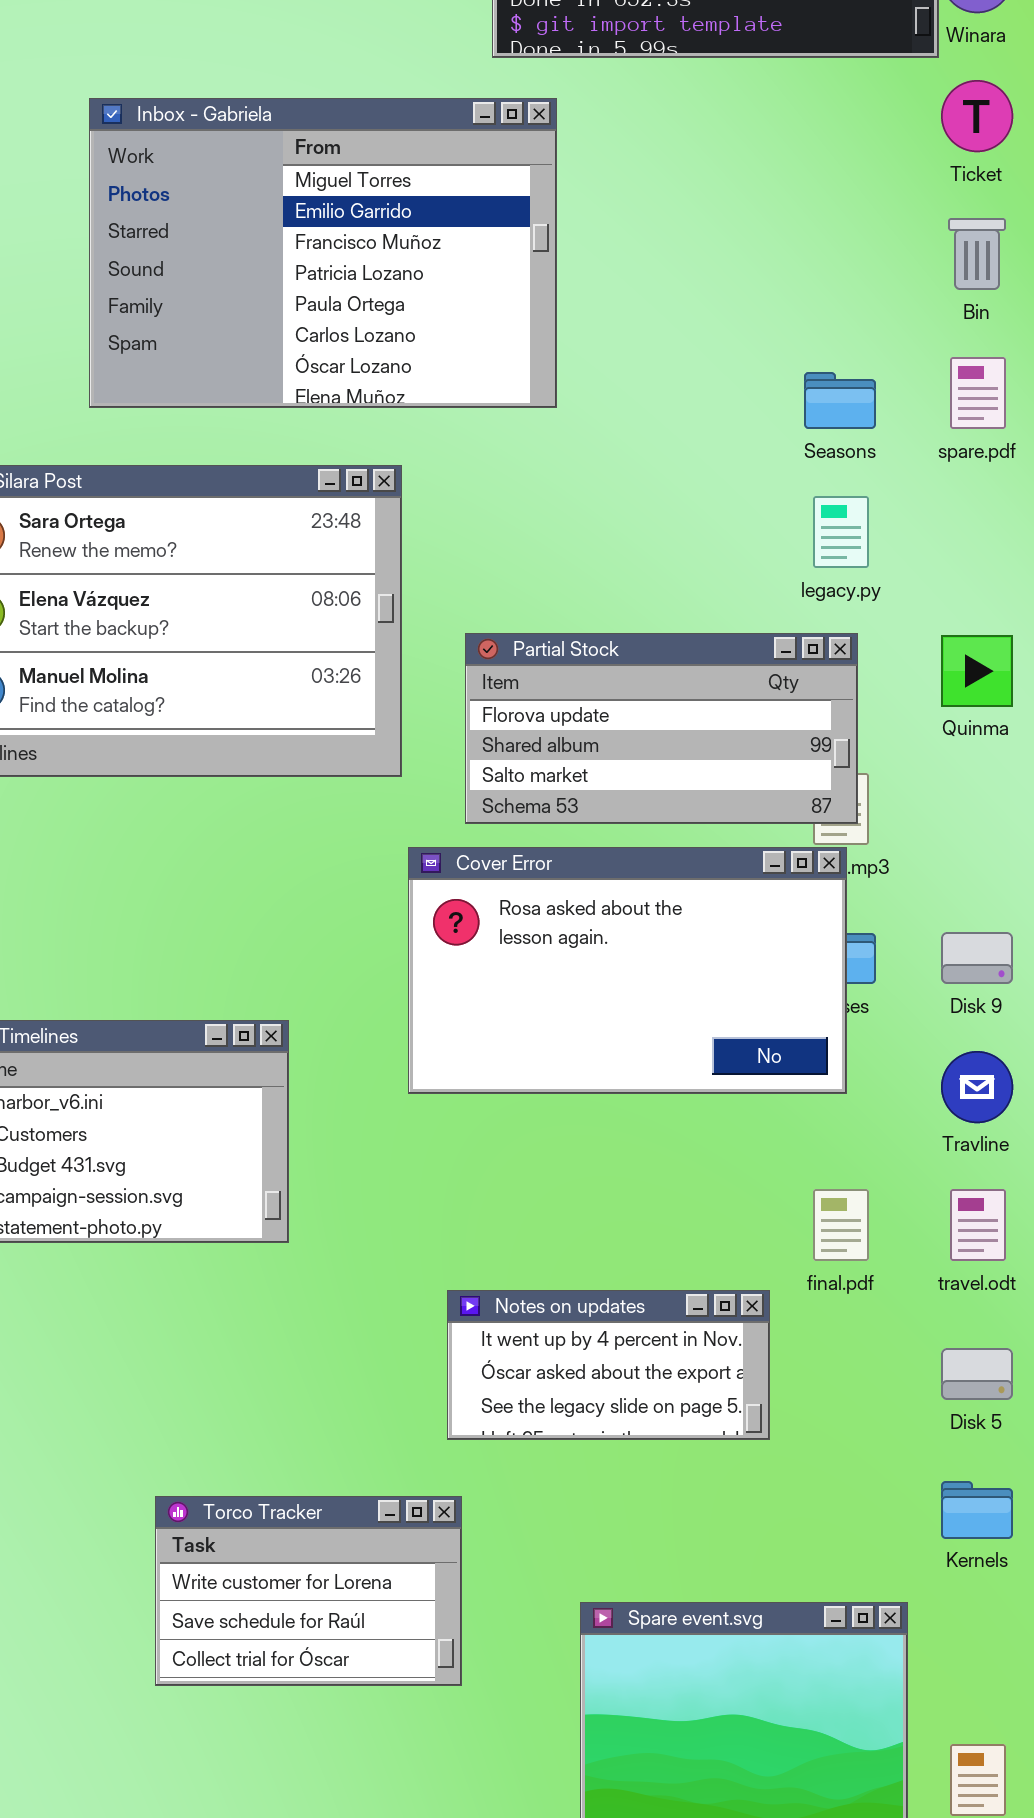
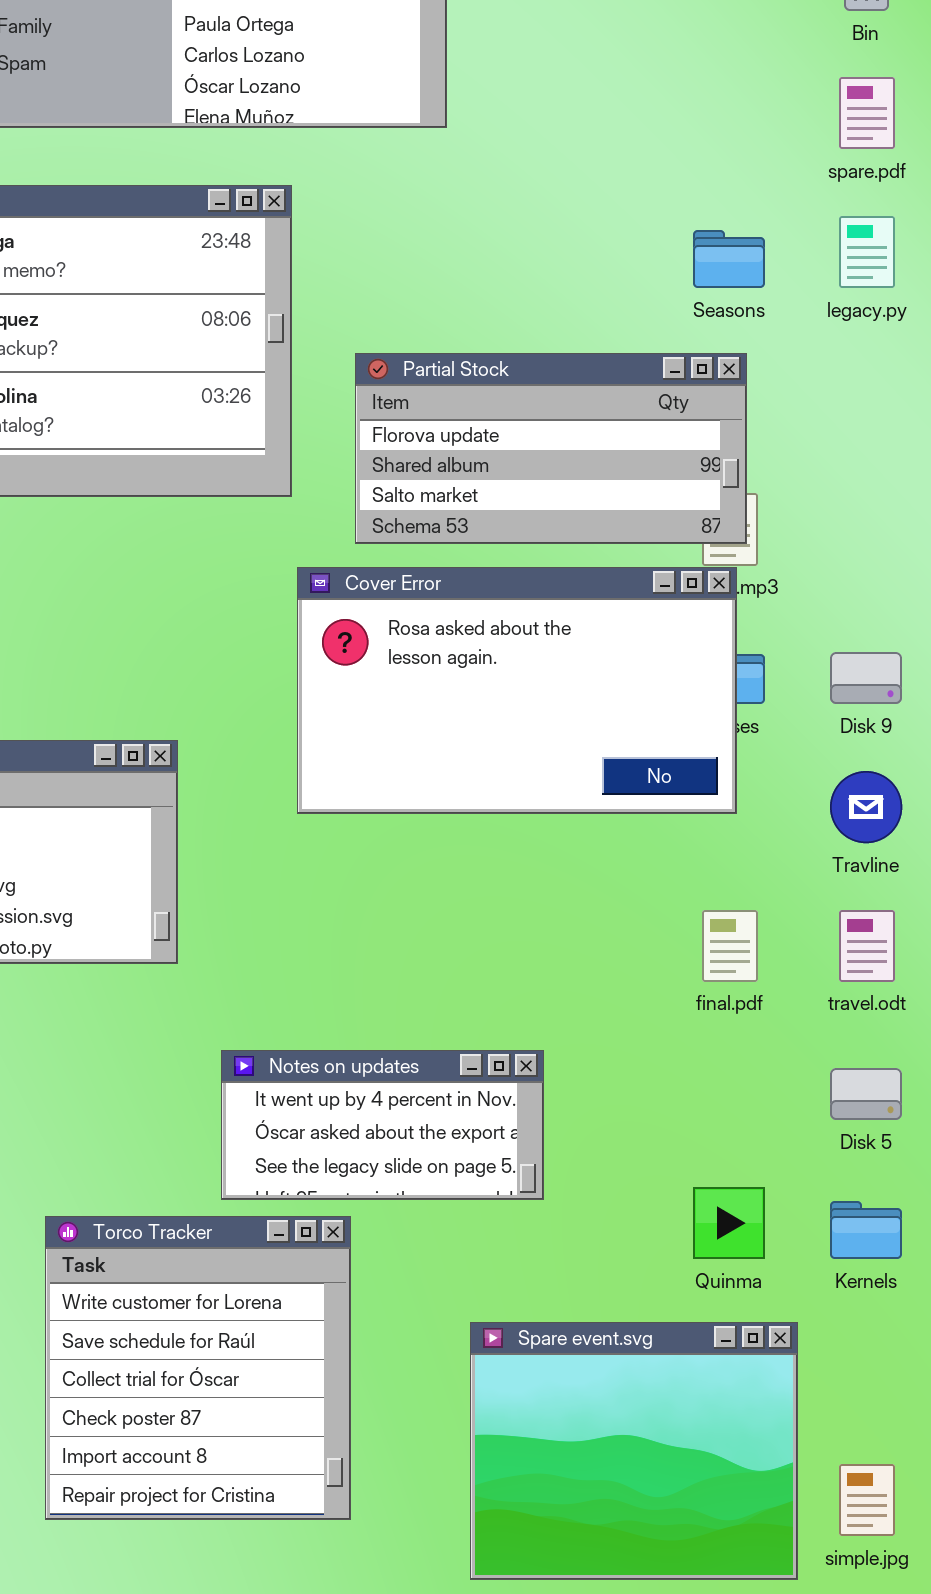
Seasons: [804,372,876,429] -> [693,230,765,288], moved
legacy.py: [813,496,869,568] -> [839,216,895,288], moved
Quinma: [941,635,1013,707] -> [693,1187,765,1259], moved
Notes on updates: [447,1290,770,1440] -> [221,1050,544,1200], moved
Torco Tracker: [155,1496,462,1686] -> [45,1216,351,1520], resized

